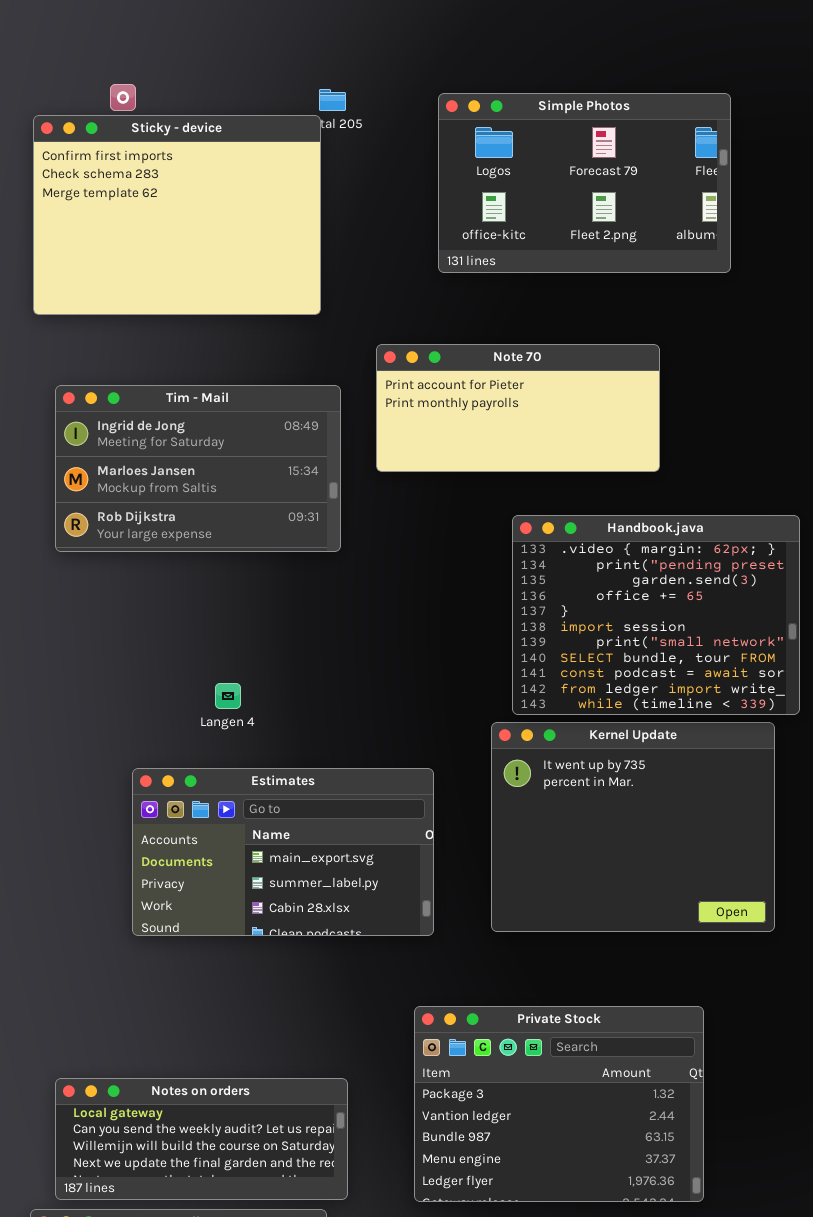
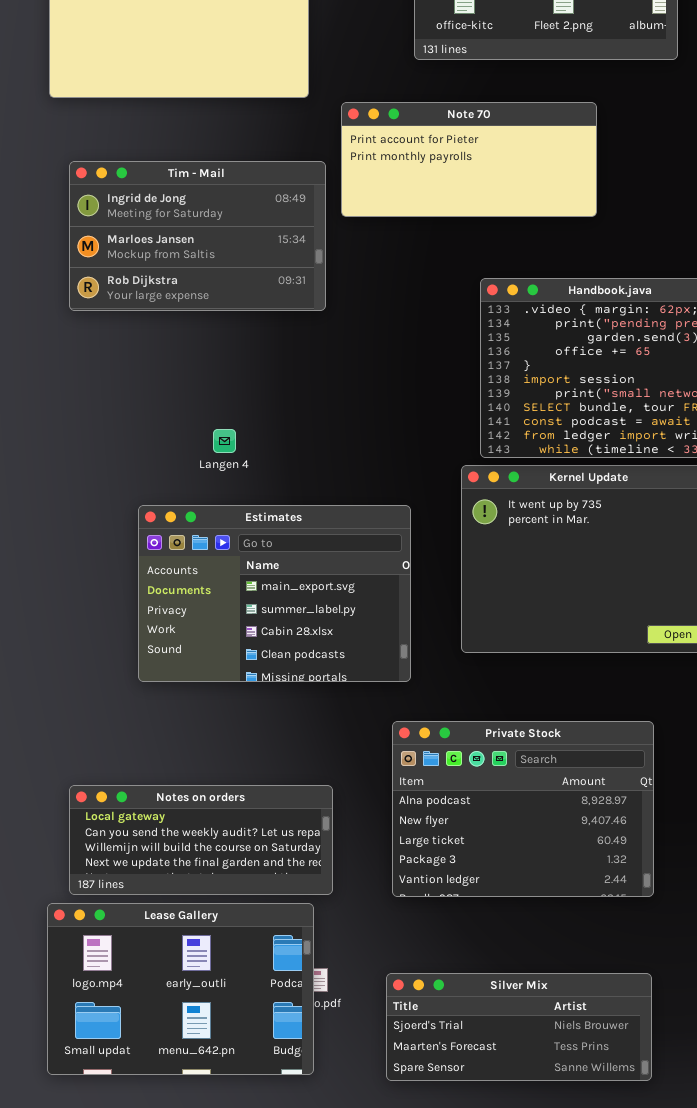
Note 70: [376,344,660,472] -> [341,102,597,217], moved
Estimates: [132,768,434,936] -> [138,505,411,682], resized
Private Stock: [414,1006,704,1202] -> [392,721,654,897], scrolled up 3 rows

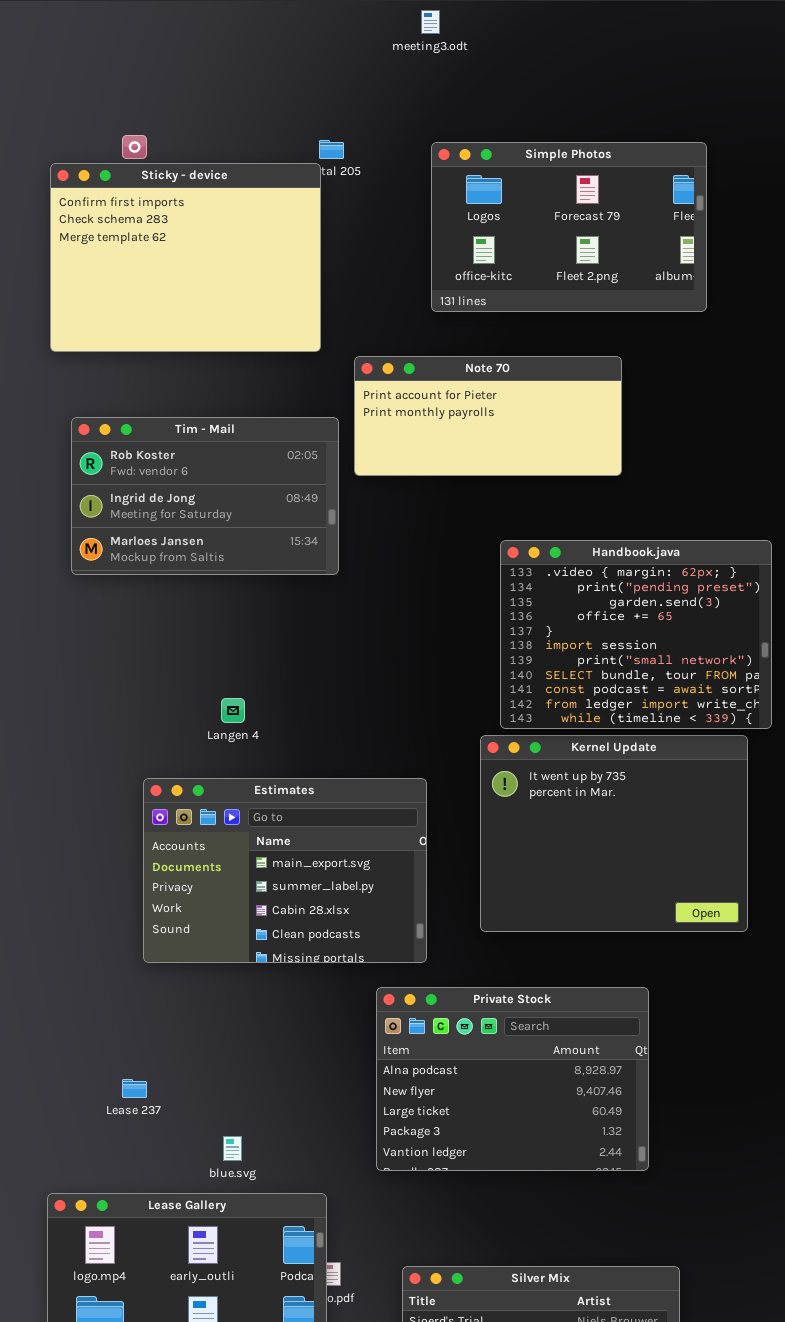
Tim - Mail: [69,161,326,311] -> [71,417,339,575], scrolled up 1 row
Private Stock: [392,721,654,897] -> [376,987,649,1171], moved
Notes on orders: [69,785,333,895] -> none, closed

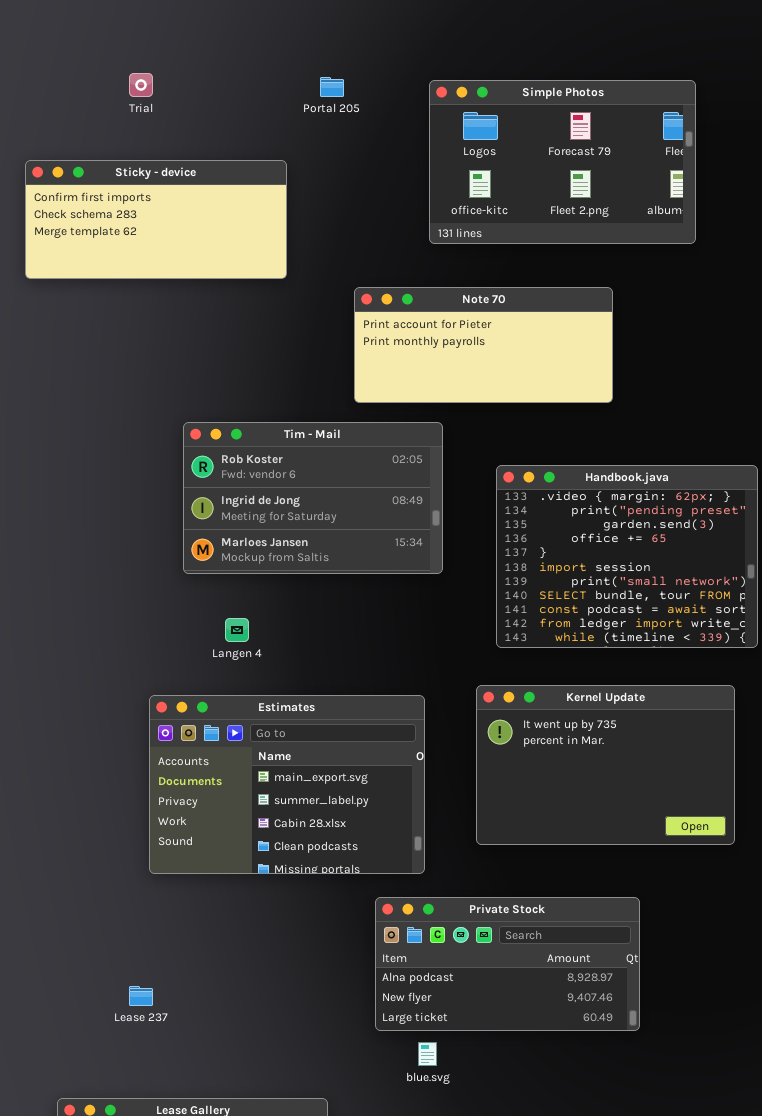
Sticky - device: [50,163,321,352] -> [25,160,287,279], moved, resized
Tim - Mail: [71,417,339,575] -> [183,422,443,574], moved
Kernel Update: [480,735,748,932] -> [476,685,735,845], resized
Private Stock: [376,987,649,1171] -> [375,897,640,1031], resized
blue.svg: [223,1136,242,1161] -> [418,1042,437,1066], moved

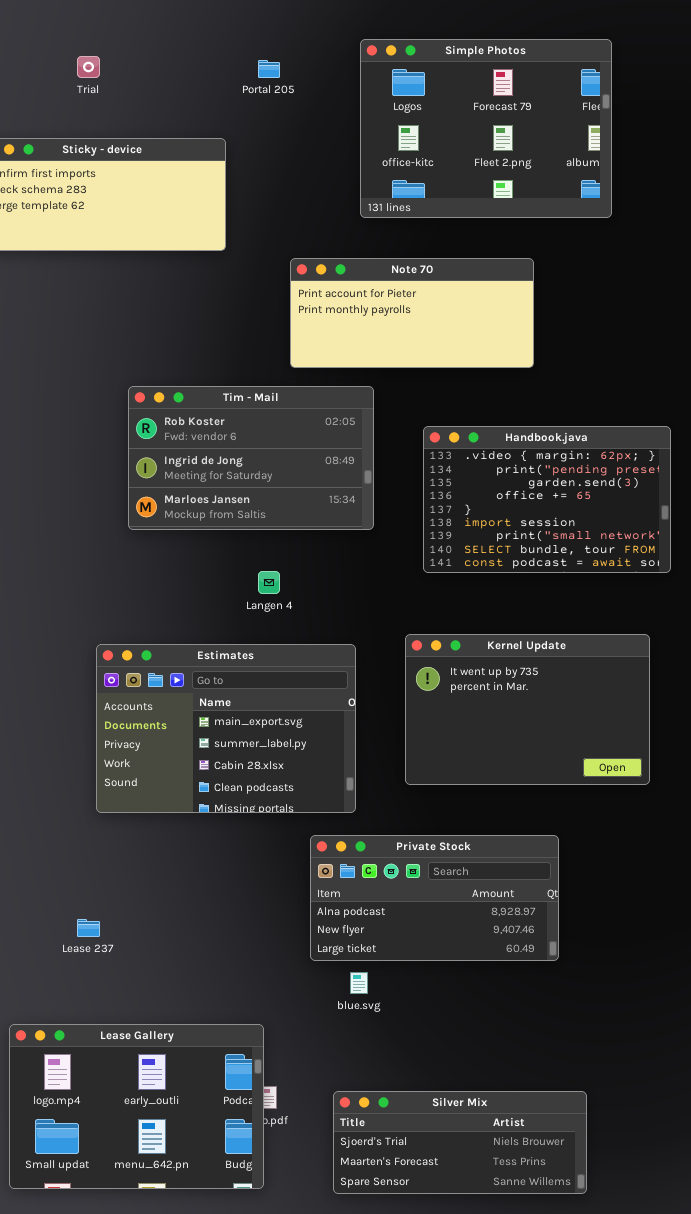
Simple Photos: [429,80,696,244] -> [360,39,612,218], resized
Handbook.java: [496,465,758,648] -> [423,426,671,573], resized
Langen 4: [225,618,249,642] -> [258,571,280,594], moved

